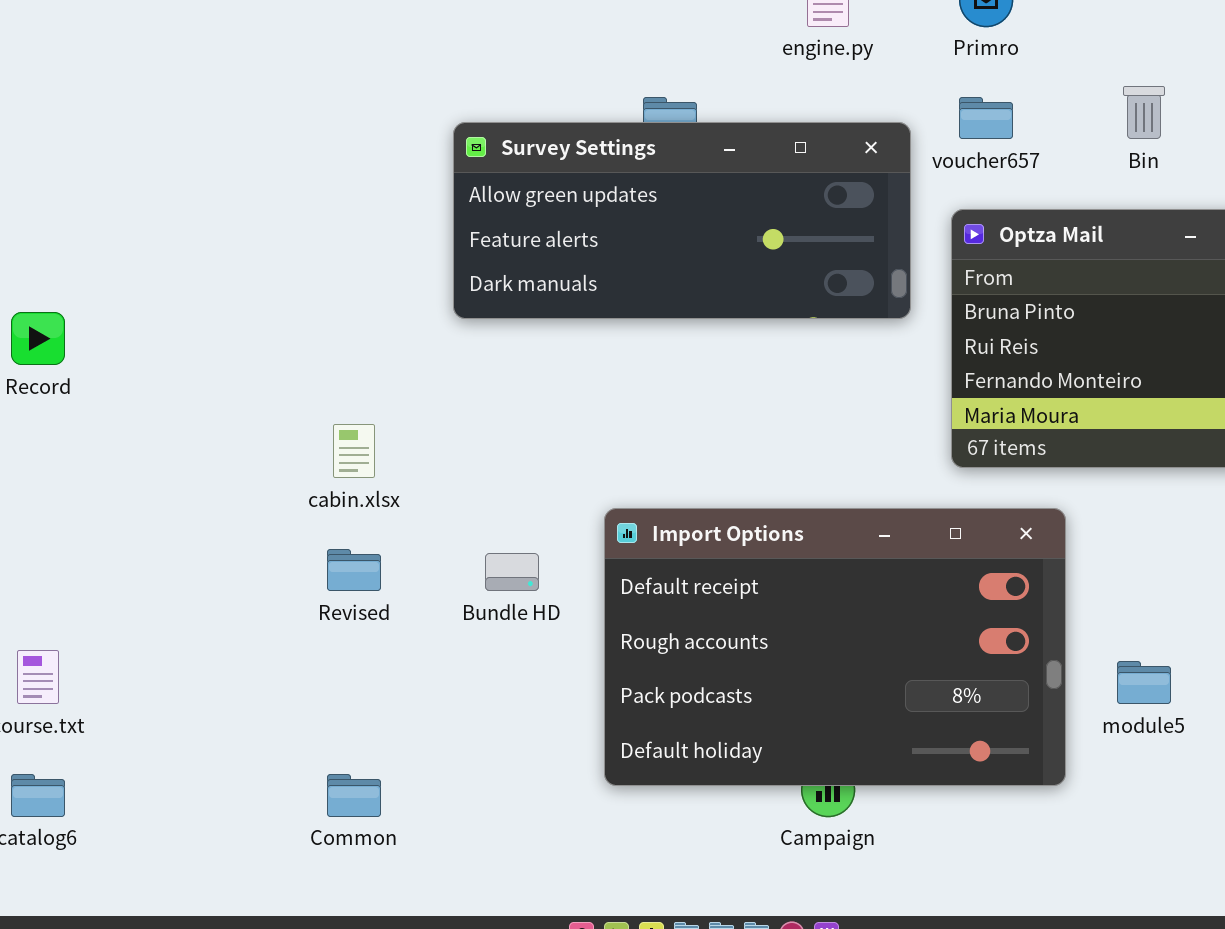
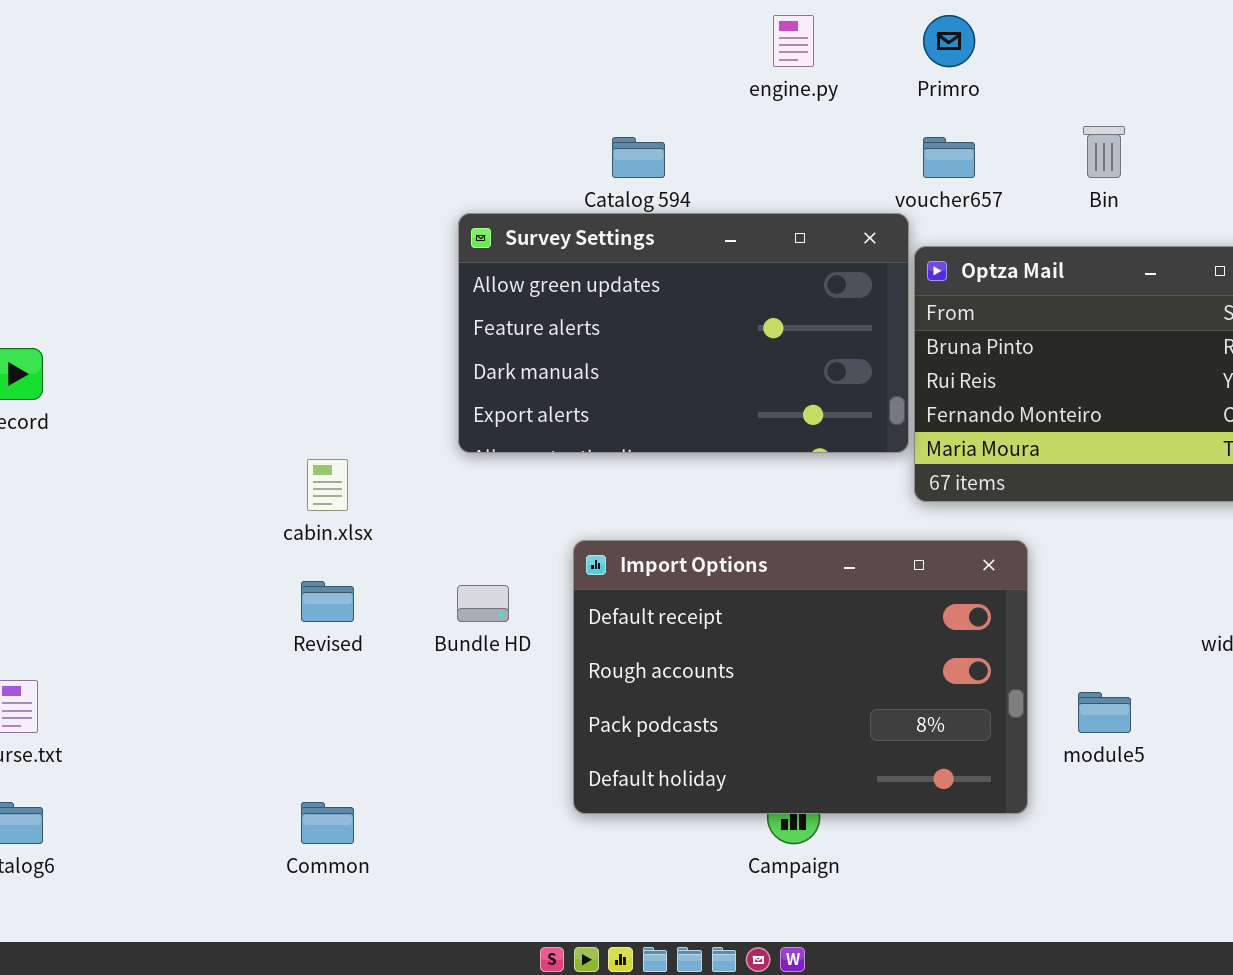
Survey Settings: [453,122,911,319] -> [458,213,909,453], moved, resized

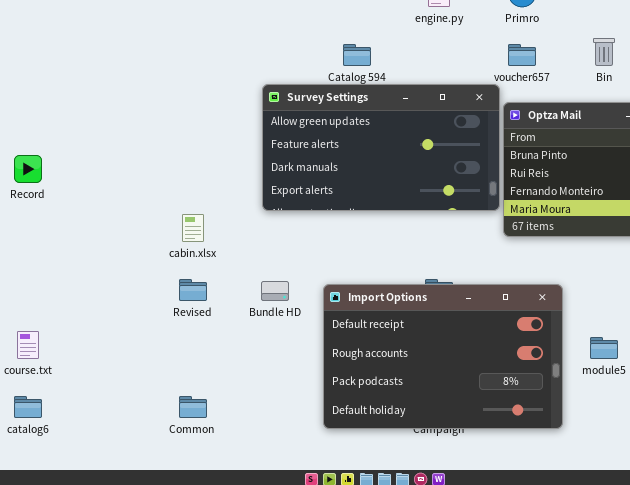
Import Options: [573,540,1028,814] -> [323,284,563,429], moved

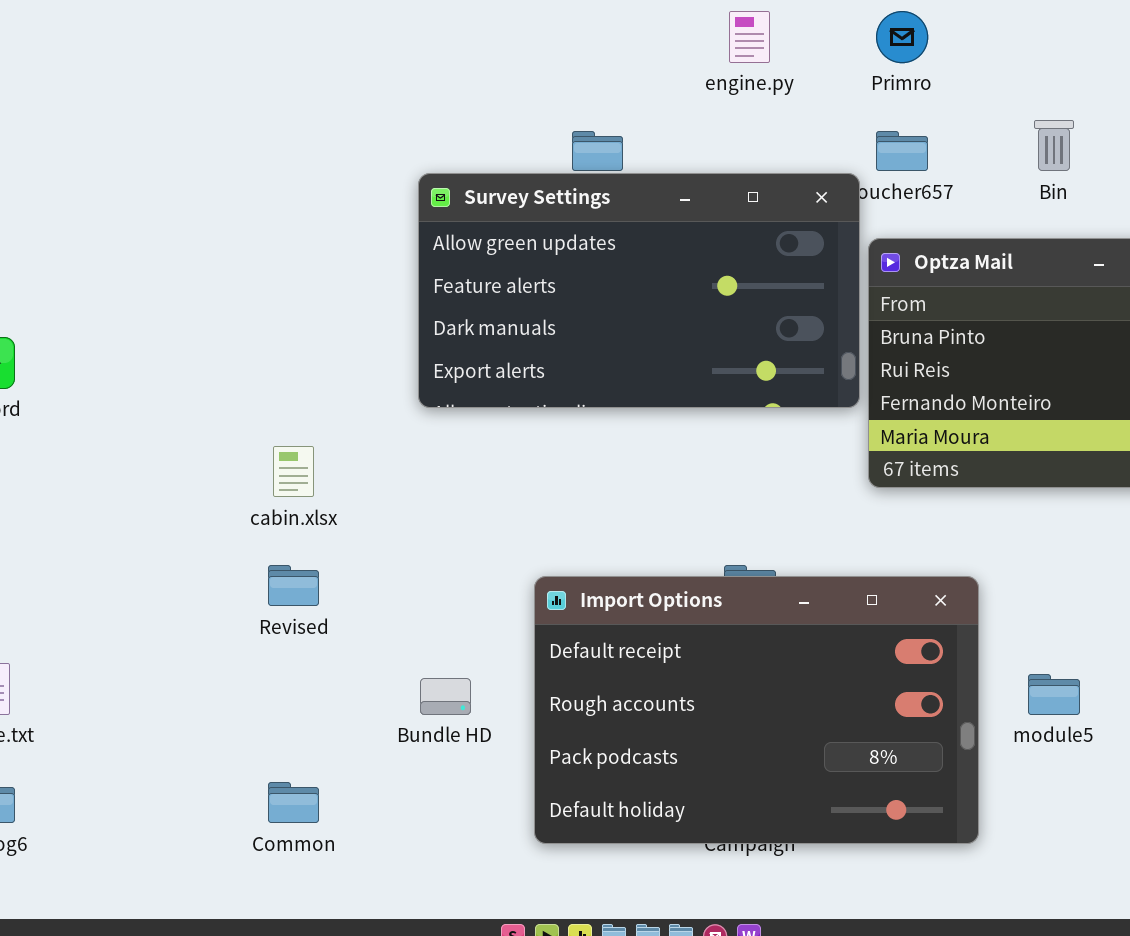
Survey Settings: [262,84,500,211] -> [418,173,860,408], moved
Bundle HD: [261,281,289,301] -> [420,678,471,715], moved

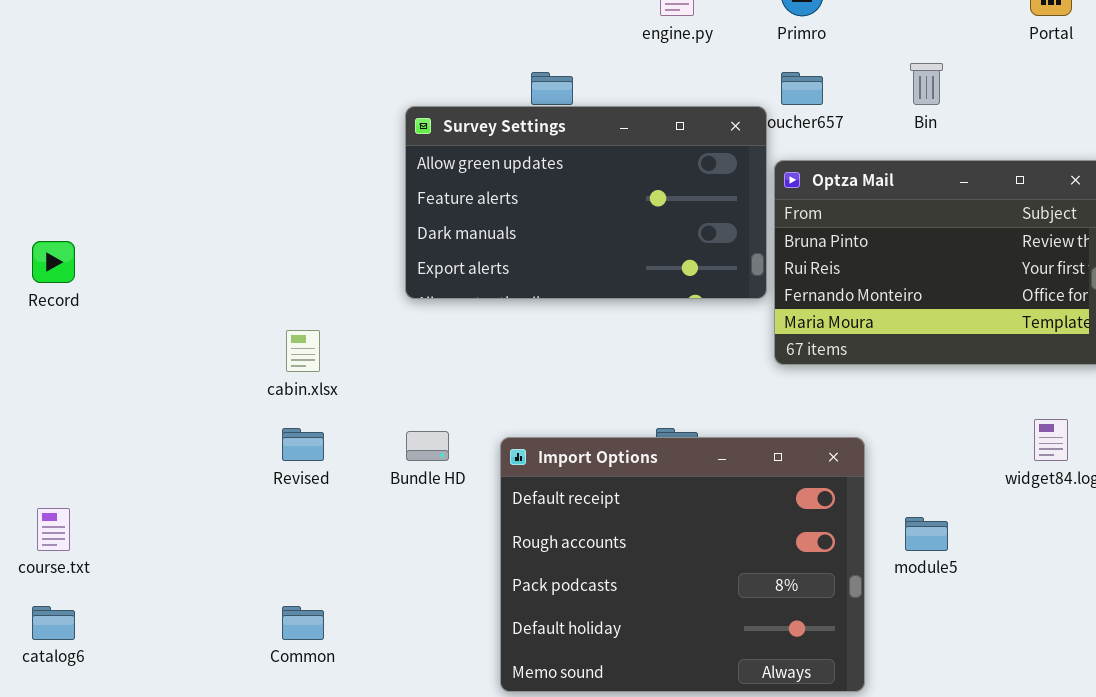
Import Options: [534,576,979,844] -> [500,437,865,692], resized
Bundle HD: [420,678,471,715] -> [406,431,449,461], moved

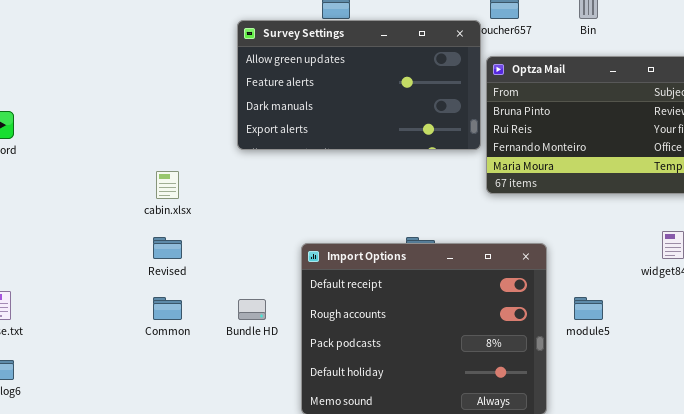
Bundle HD: [406,431,449,461] -> [238,299,266,320], moved
Common: [282,606,324,640] -> [153,297,182,320], moved

